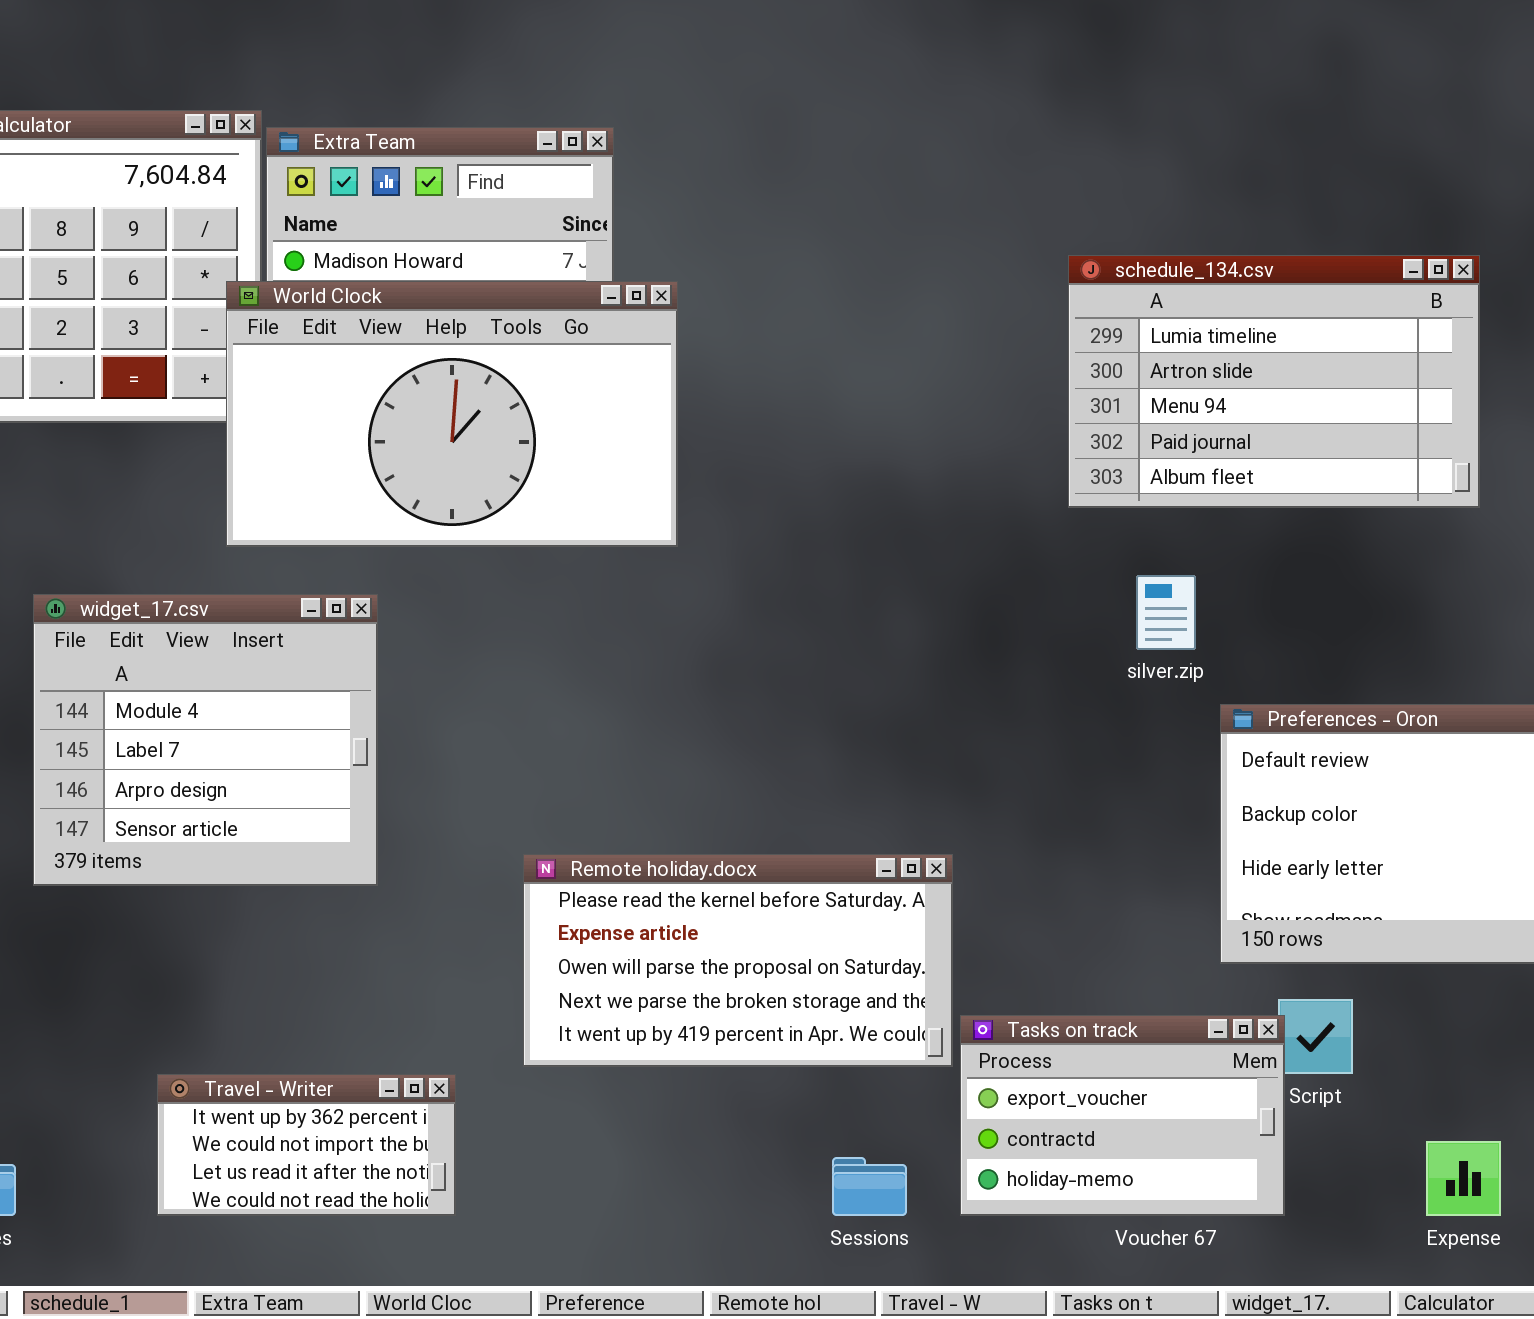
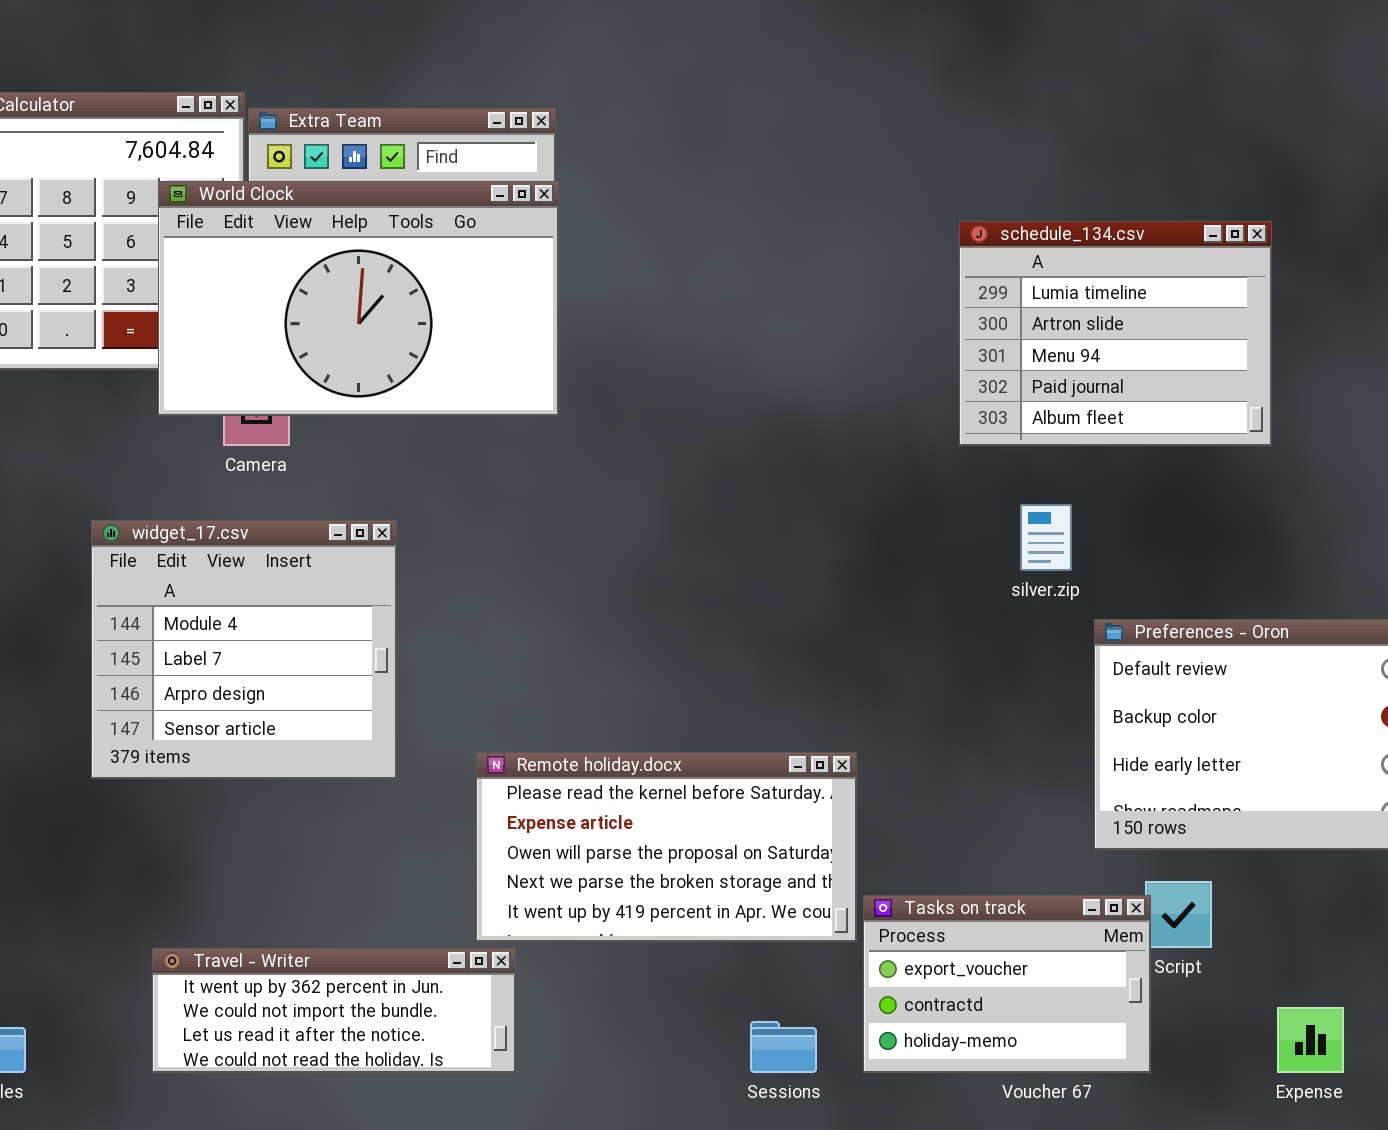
schedule_134.csv: [1068,255,1480,508] -> [959,221,1272,446], resized
World Clock: [226,281,678,547] -> [158,181,559,416], moved
widget_17.csv: [33,594,378,886] -> [91,520,397,779], moved
Travel - Writer: [157,1074,456,1216] -> [152,948,516,1073], resized

